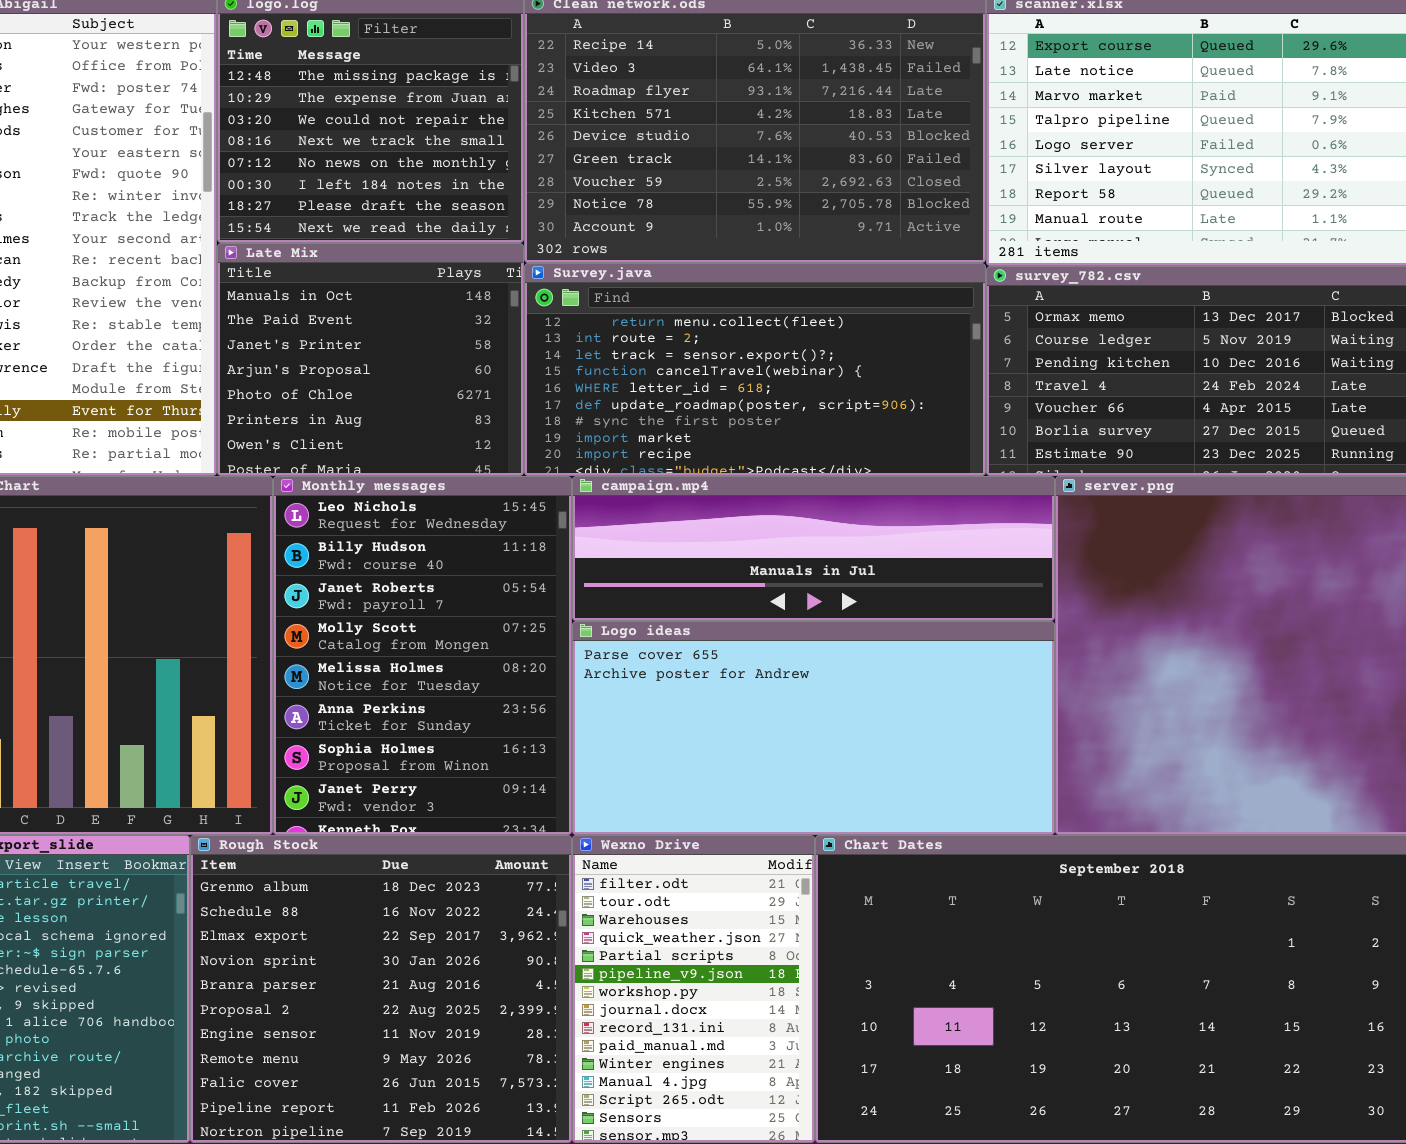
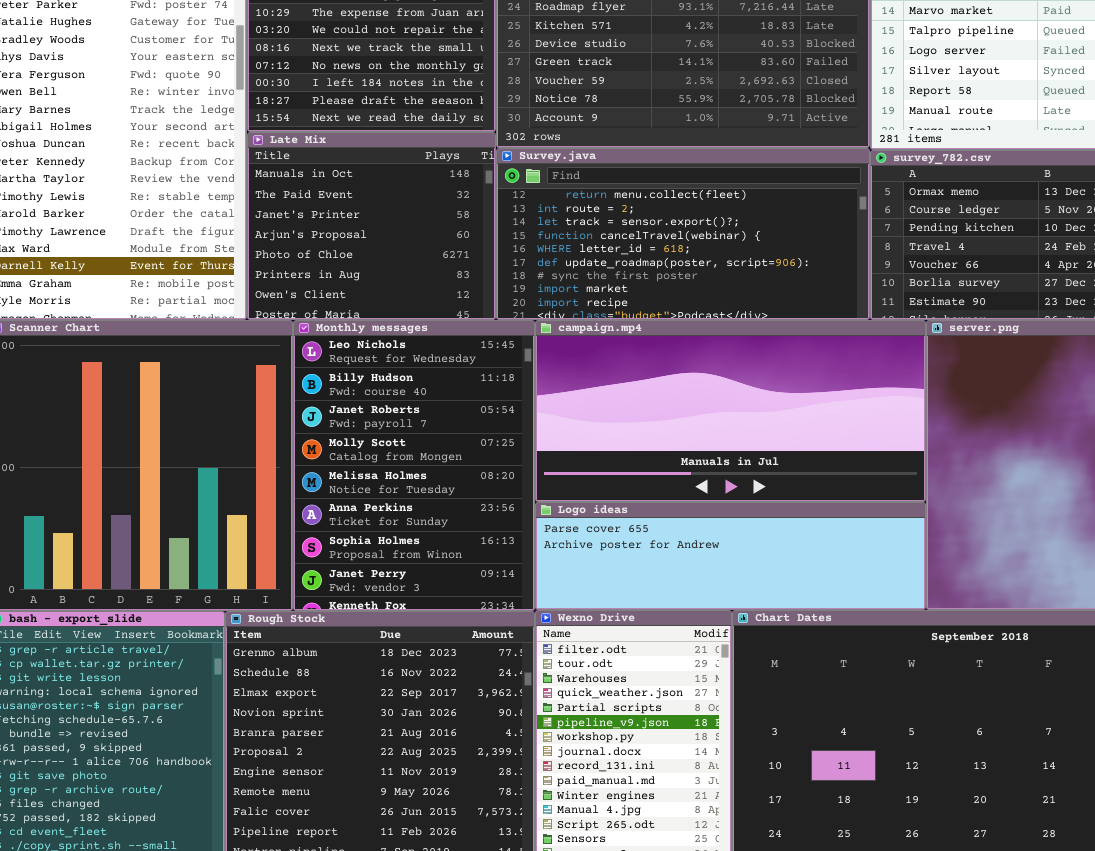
campaign.mp4: [572,476,1055,621] -> [535,320,926,502], resized
Logo ideas: [572,621,1055,835] -> [535,502,926,610], resized

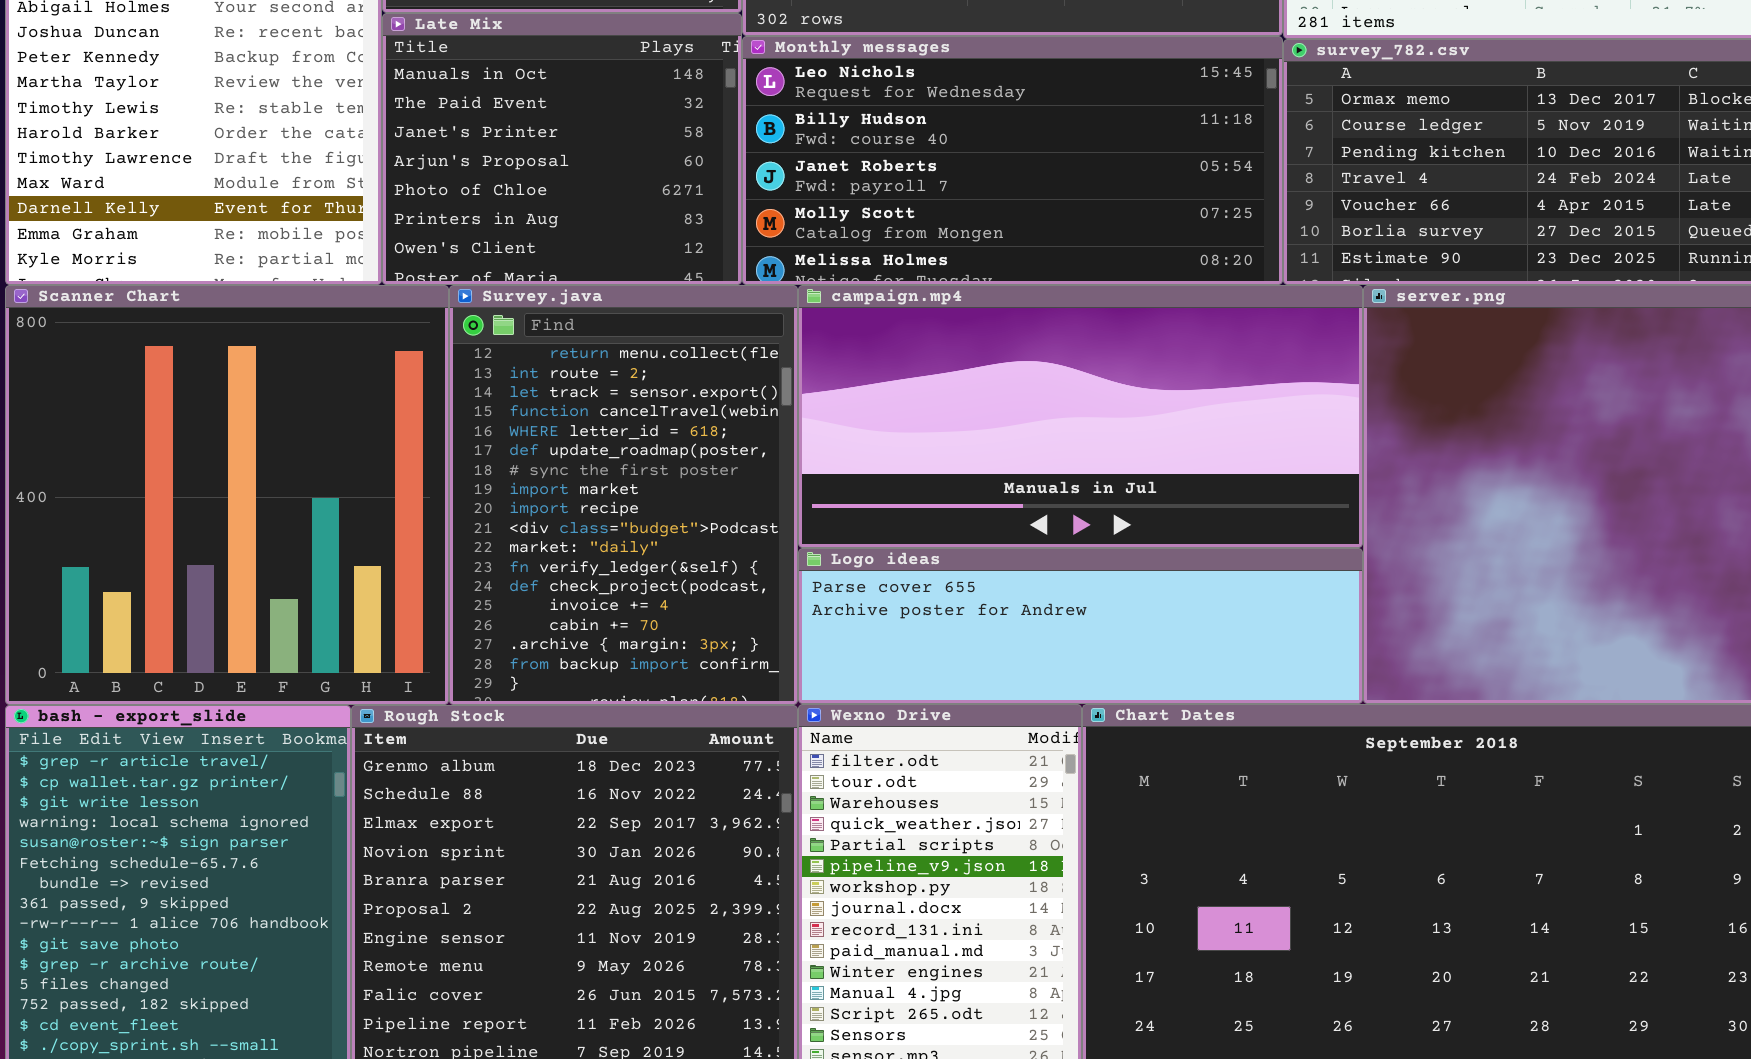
Survey.java: [496,148,870,320] -> [449,285,798,705], moved, resized
Monthly messages: [293,320,535,611] -> [742,36,1283,285], moved, resized

